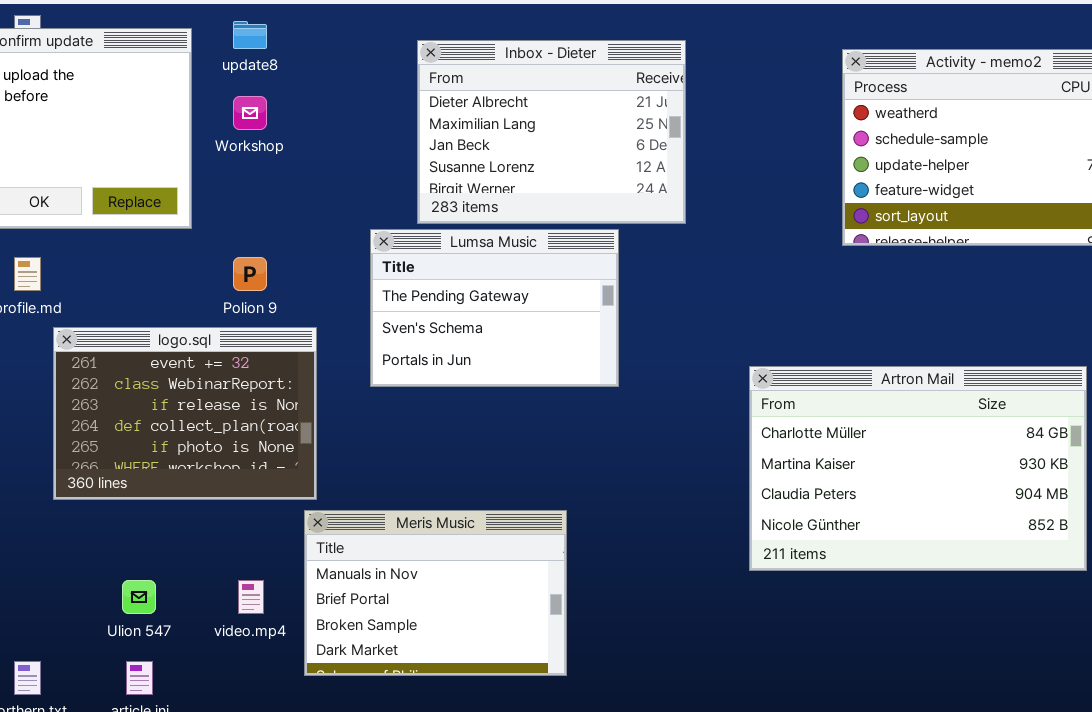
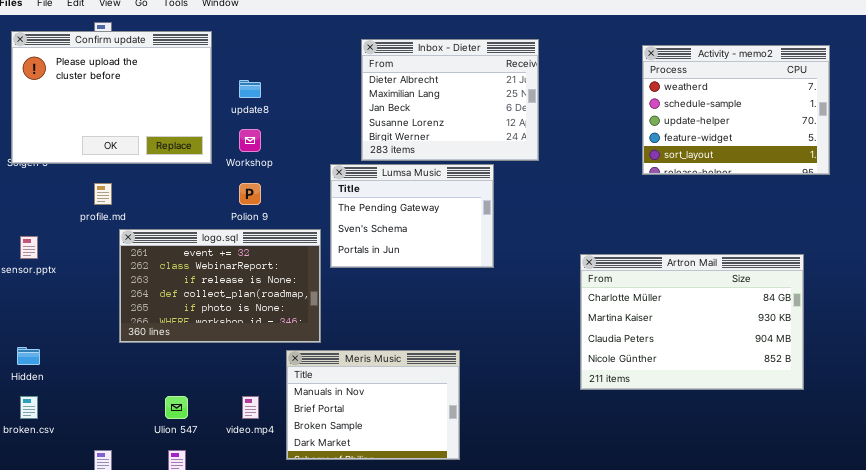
update8: [233,21,267,49] -> [239,80,261,98], moved
Workshop: [233,96,267,130] -> [239,129,261,152], moved
logo.sql: [53,327,317,500] -> [119,229,321,343], resized

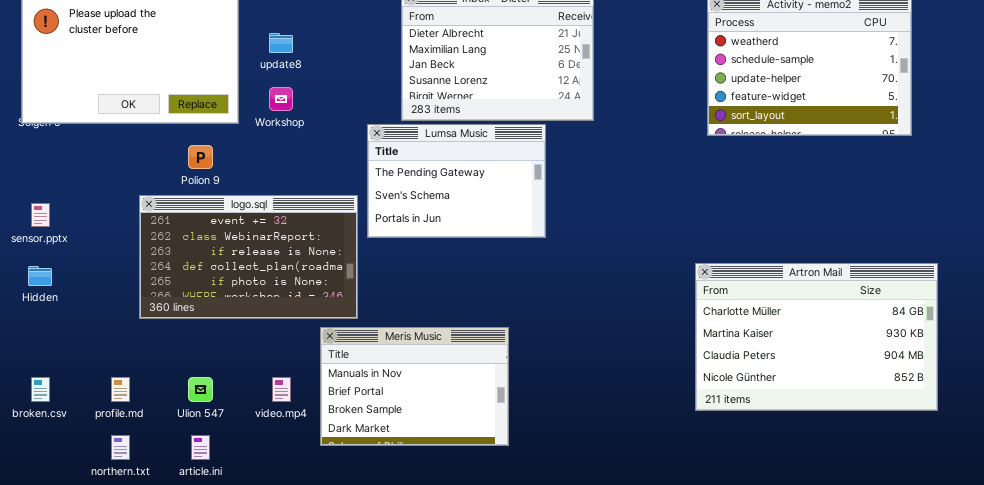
profile.md: [94,183,112,205] -> [111,377,130,402], moved
Polion 9: [239,183,261,205] -> [188,145,213,169], moved
Artron Mail: [580,254,804,390] -> [695,263,938,411], moved
Hidden: [17,347,40,365] -> [28,266,52,286], moved

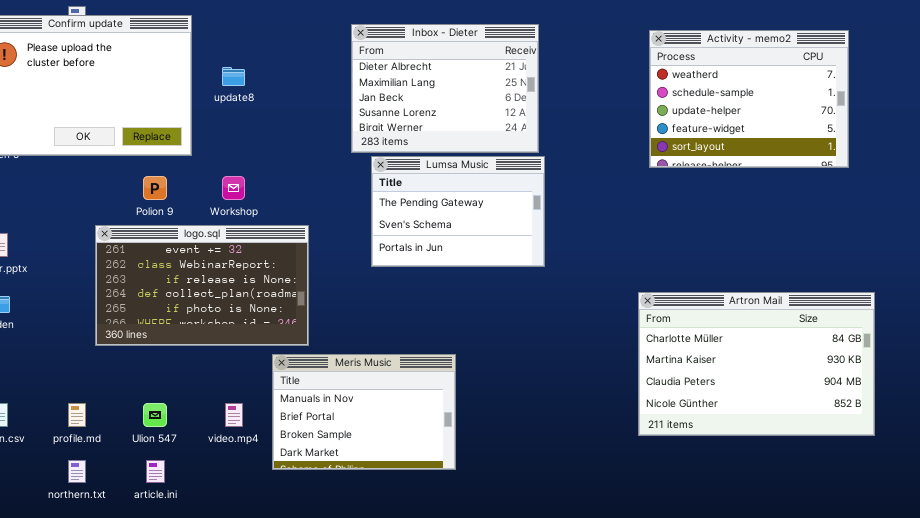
Workshop: [269,87,293,111] -> [222,176,245,200], moved
Lumsa Music: [367,124,546,238] -> [371,156,545,267], moved

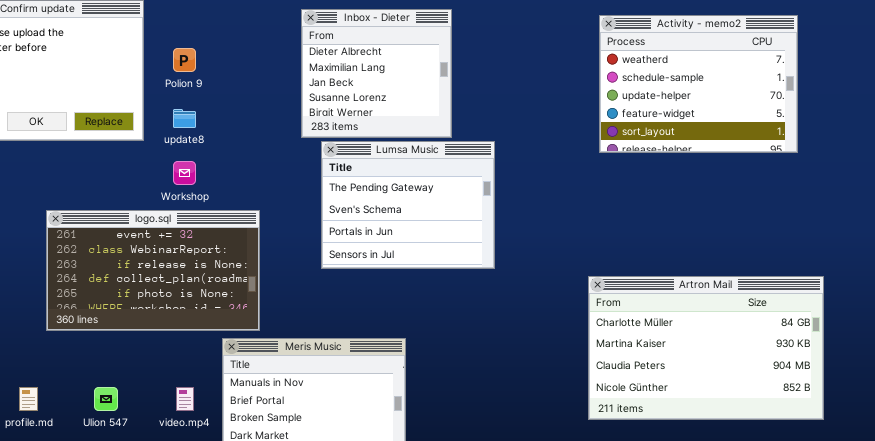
Inbox - Dieter: [351,24,539,153] -> [301,9,452,138], resized
update8: [222,67,245,86] -> [173,109,196,128], moved
Lumsa Music: [371,156,545,267] -> [321,141,495,269], resized
Polion 9: [143,176,167,200] -> [173,48,196,72], moved

